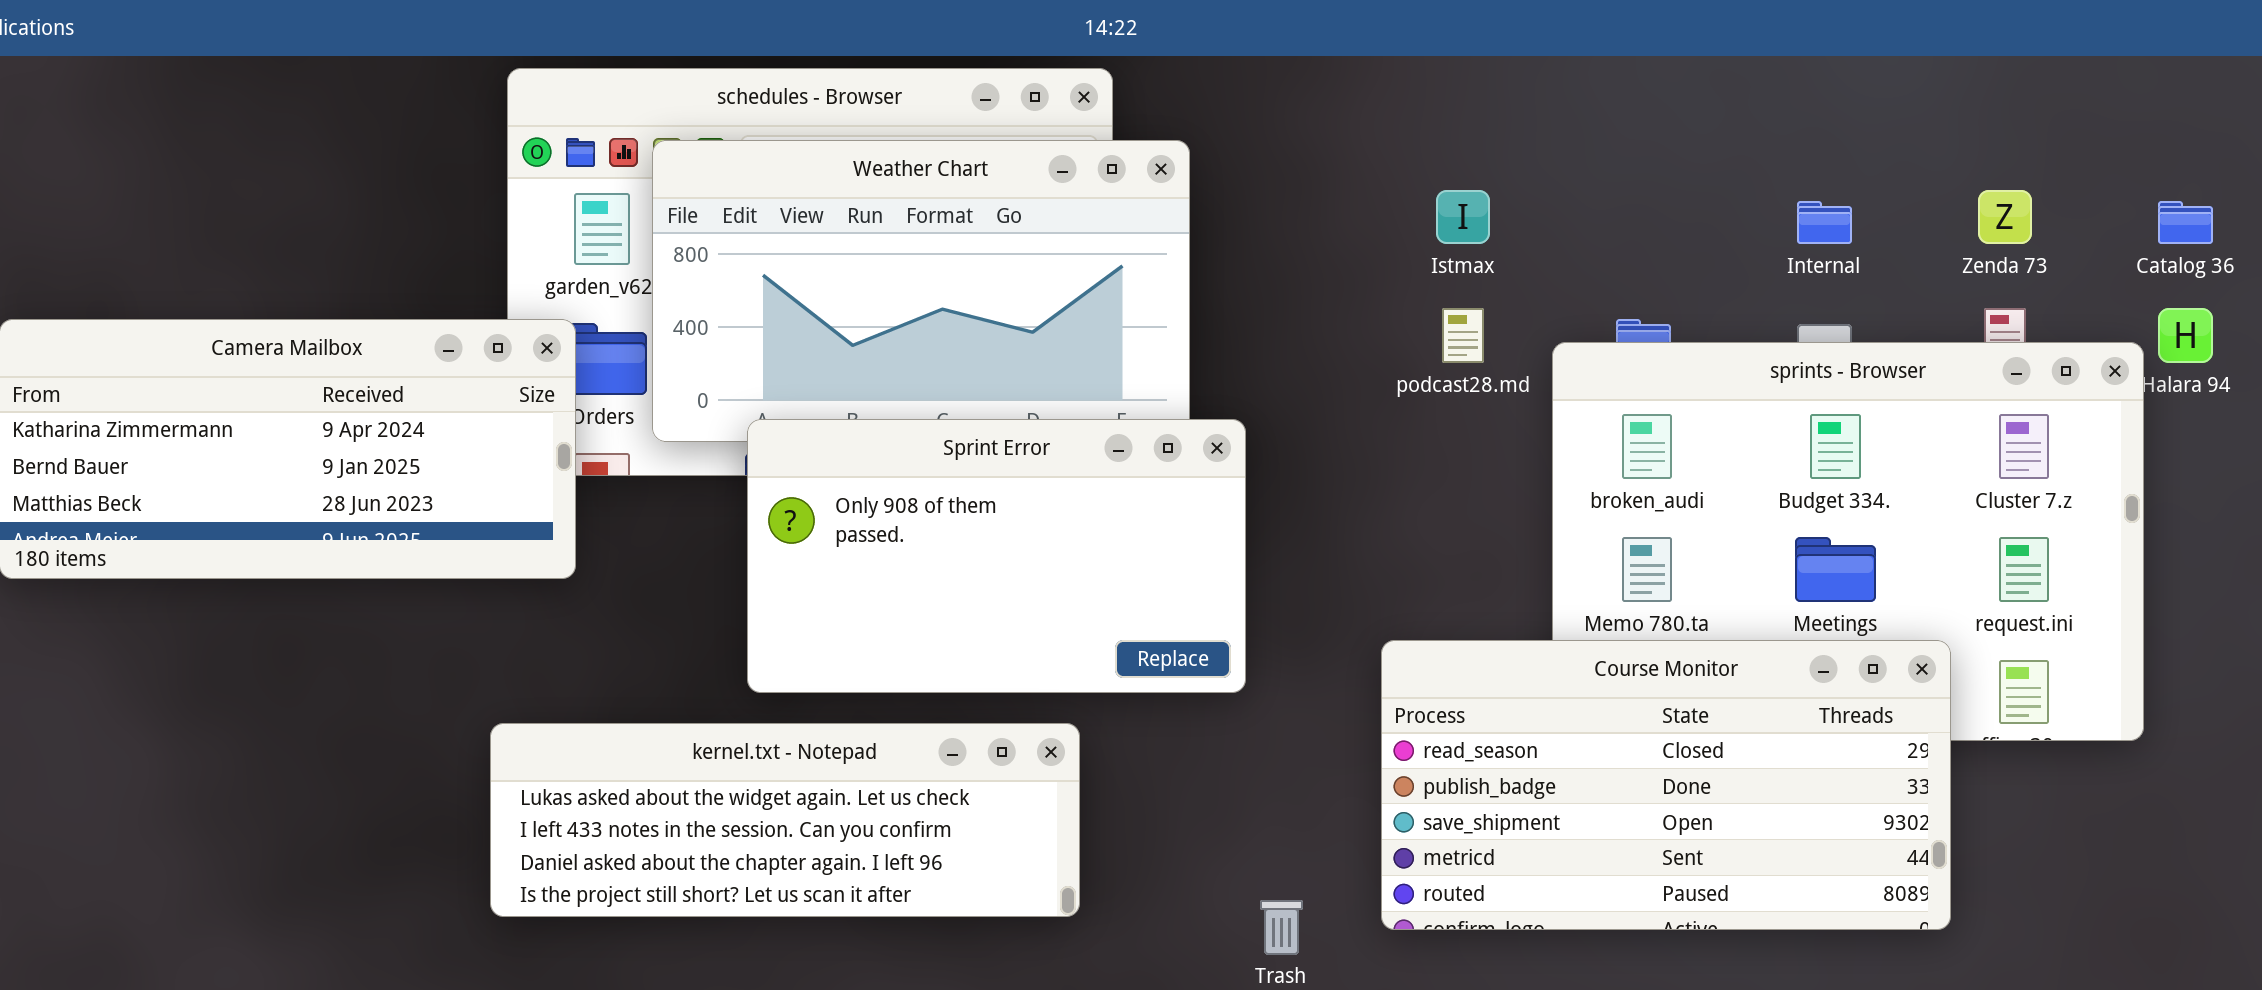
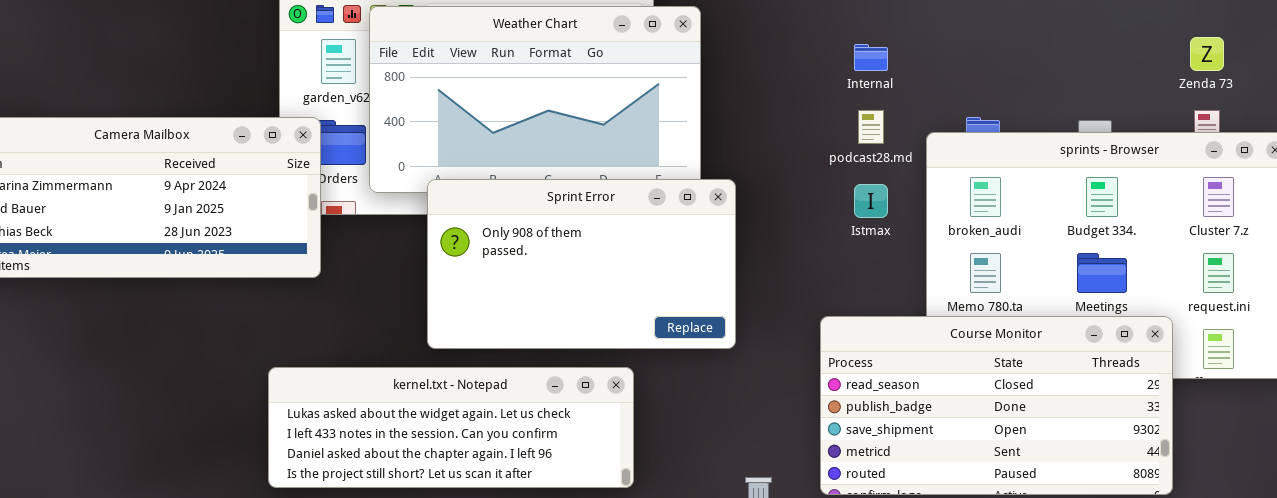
Istmax: [1436,190,1490,244] -> [854,184,888,218], moved
Internal: [1797,201,1852,244] -> [854,44,888,71], moved

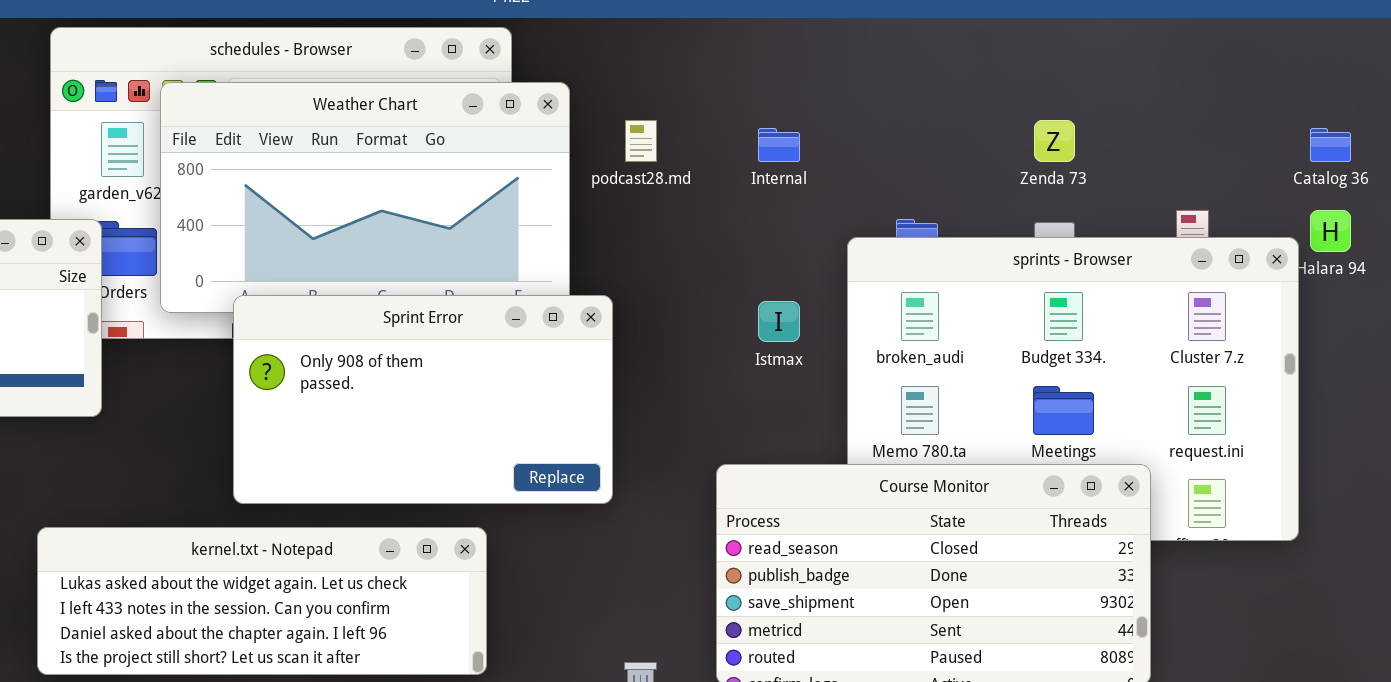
Zenda 73: [1190,37,1224,71] -> [1034,120,1075,162], moved
podcast28.md: [858,110,884,144] -> [625,120,657,162], moved

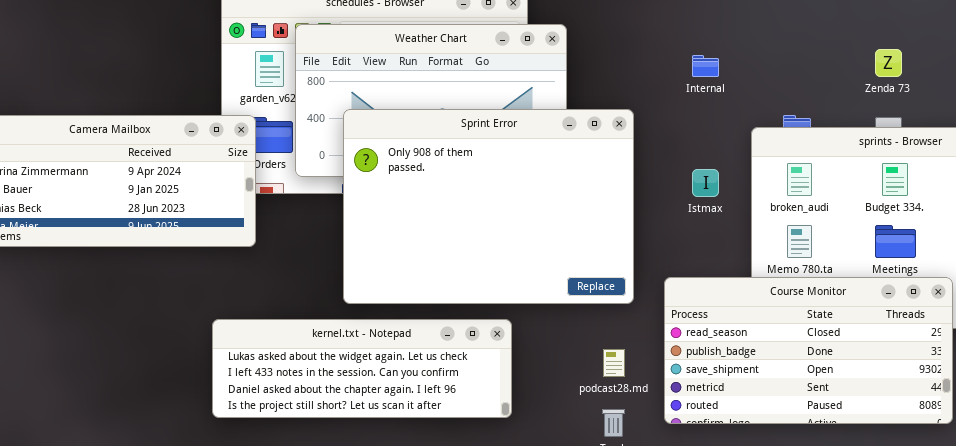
podcast28.md: [625,120,657,162] -> [603,349,625,377], moved
Sprint Error: [233,295,613,504] -> [343,109,634,304], resized

